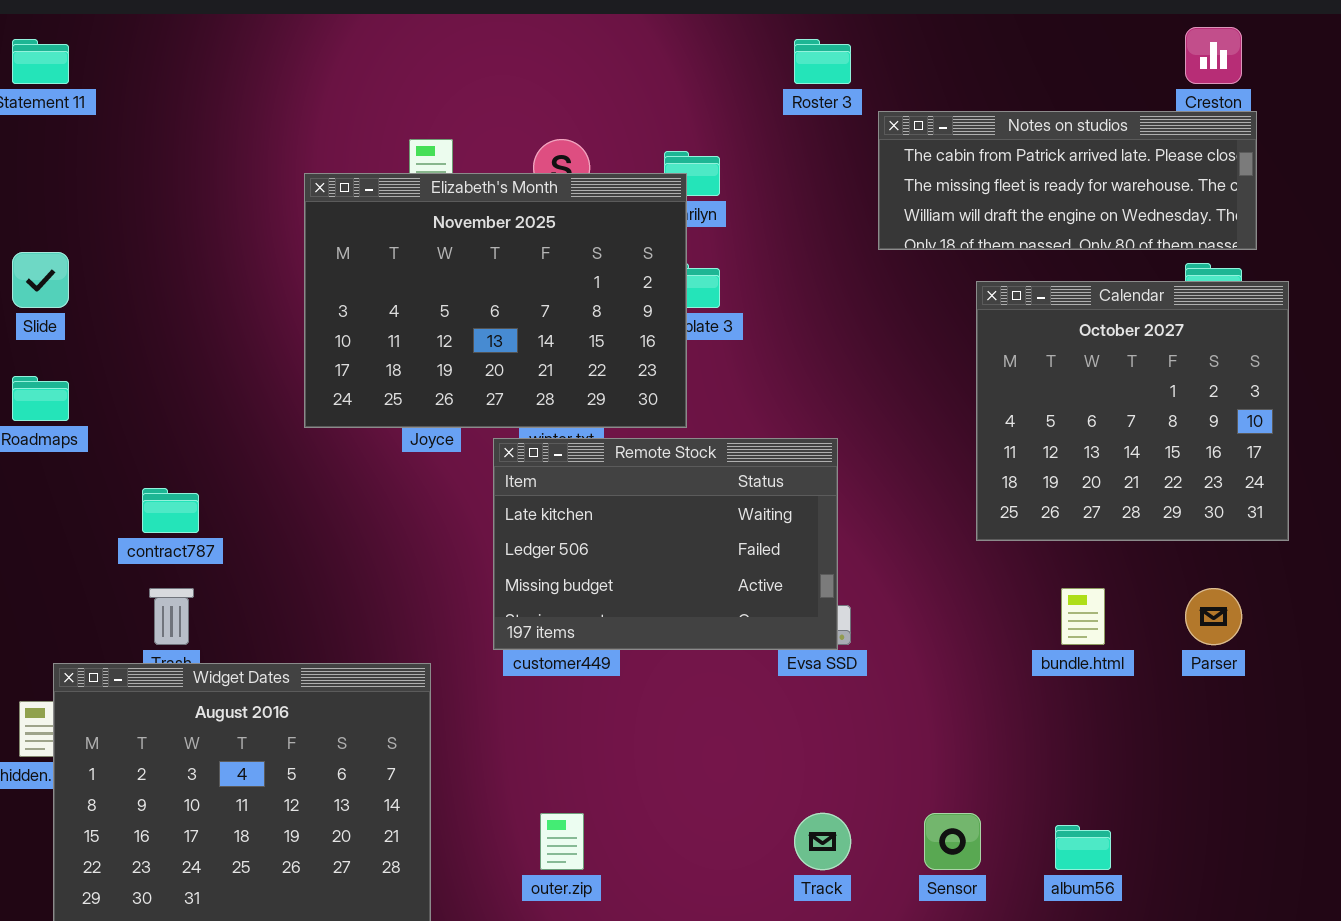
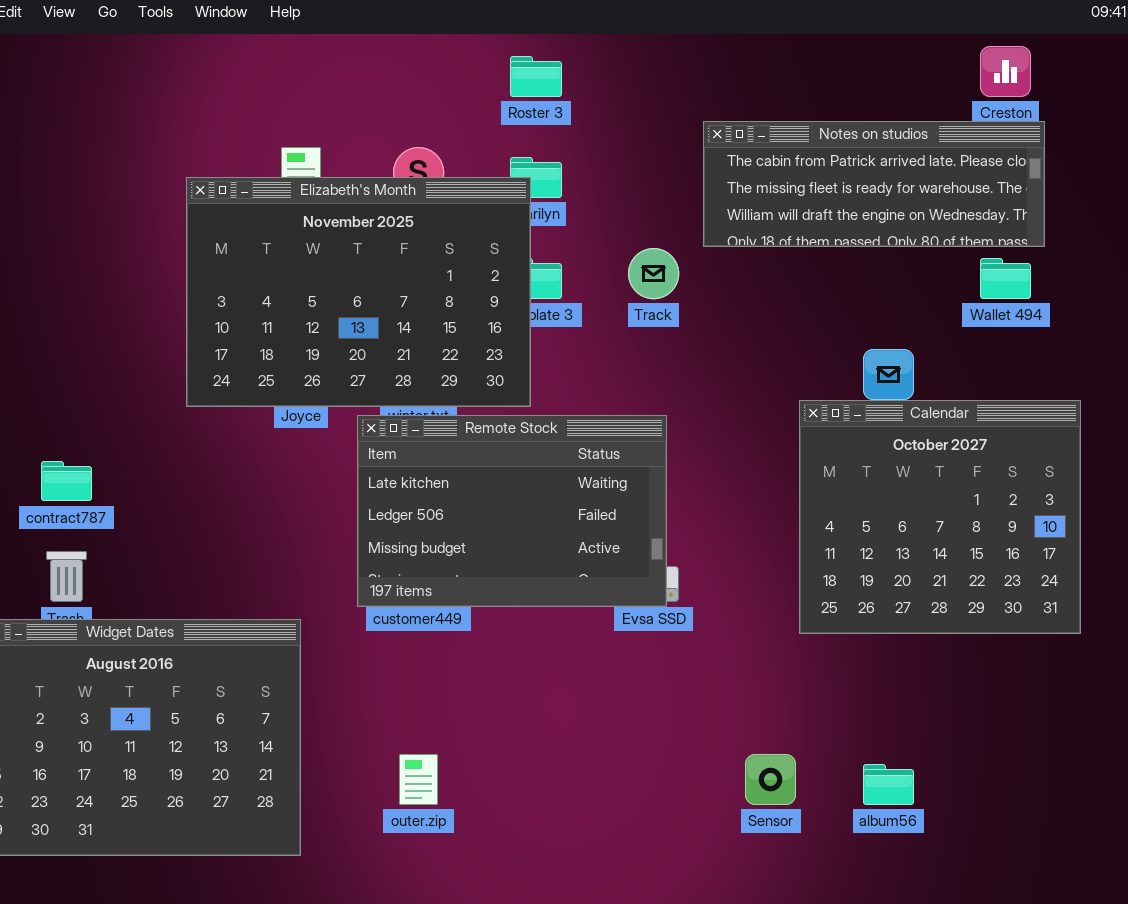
Roster 3: [794,39,851,84] -> [510,56,562,97], moved
Calendar: [976,281,1289,541] -> [799,400,1081,634], moved
Track: [794,813,851,870] -> [628,248,679,299], moved

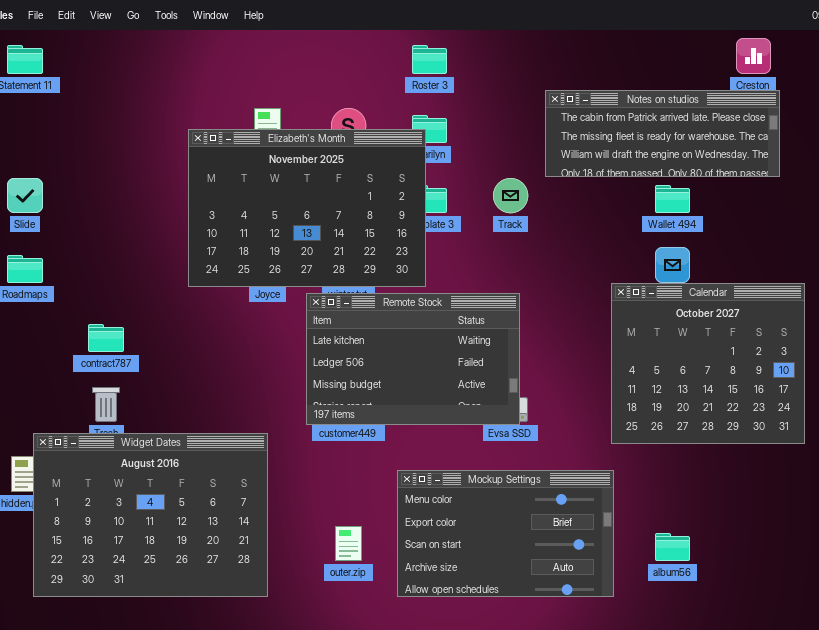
Wallet 494: [980,258,1031,299] -> [655,185,690,213], moved
Mockup Settings: none -> [397,470,614,597], opened

